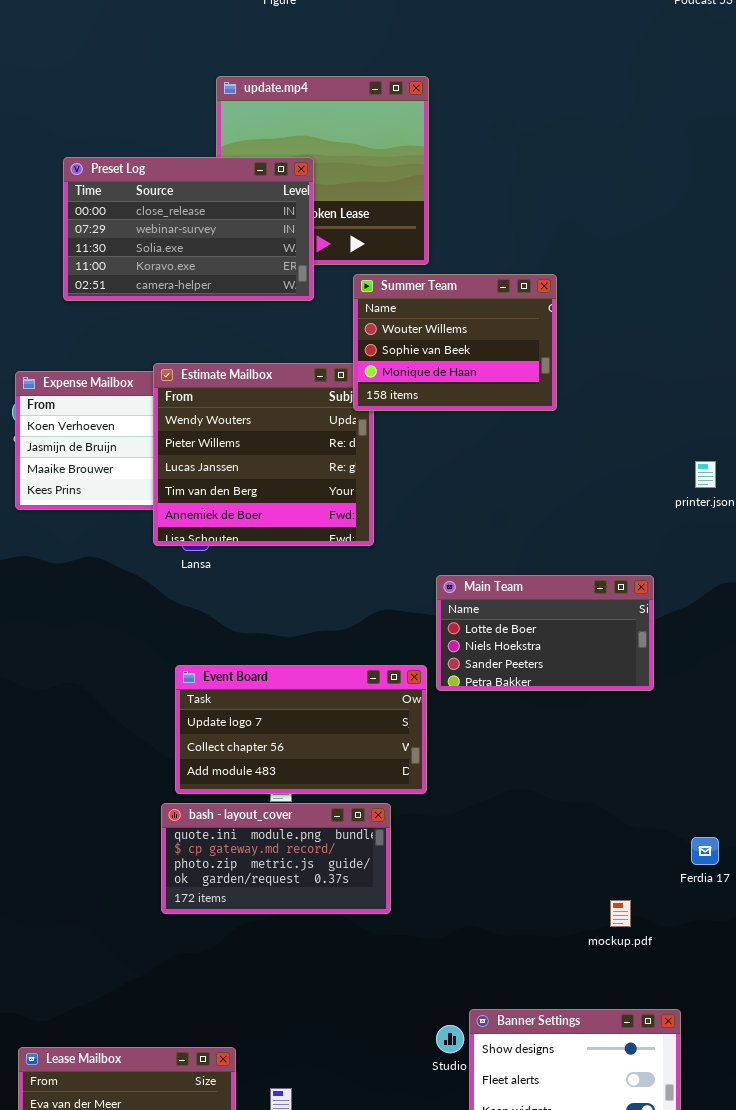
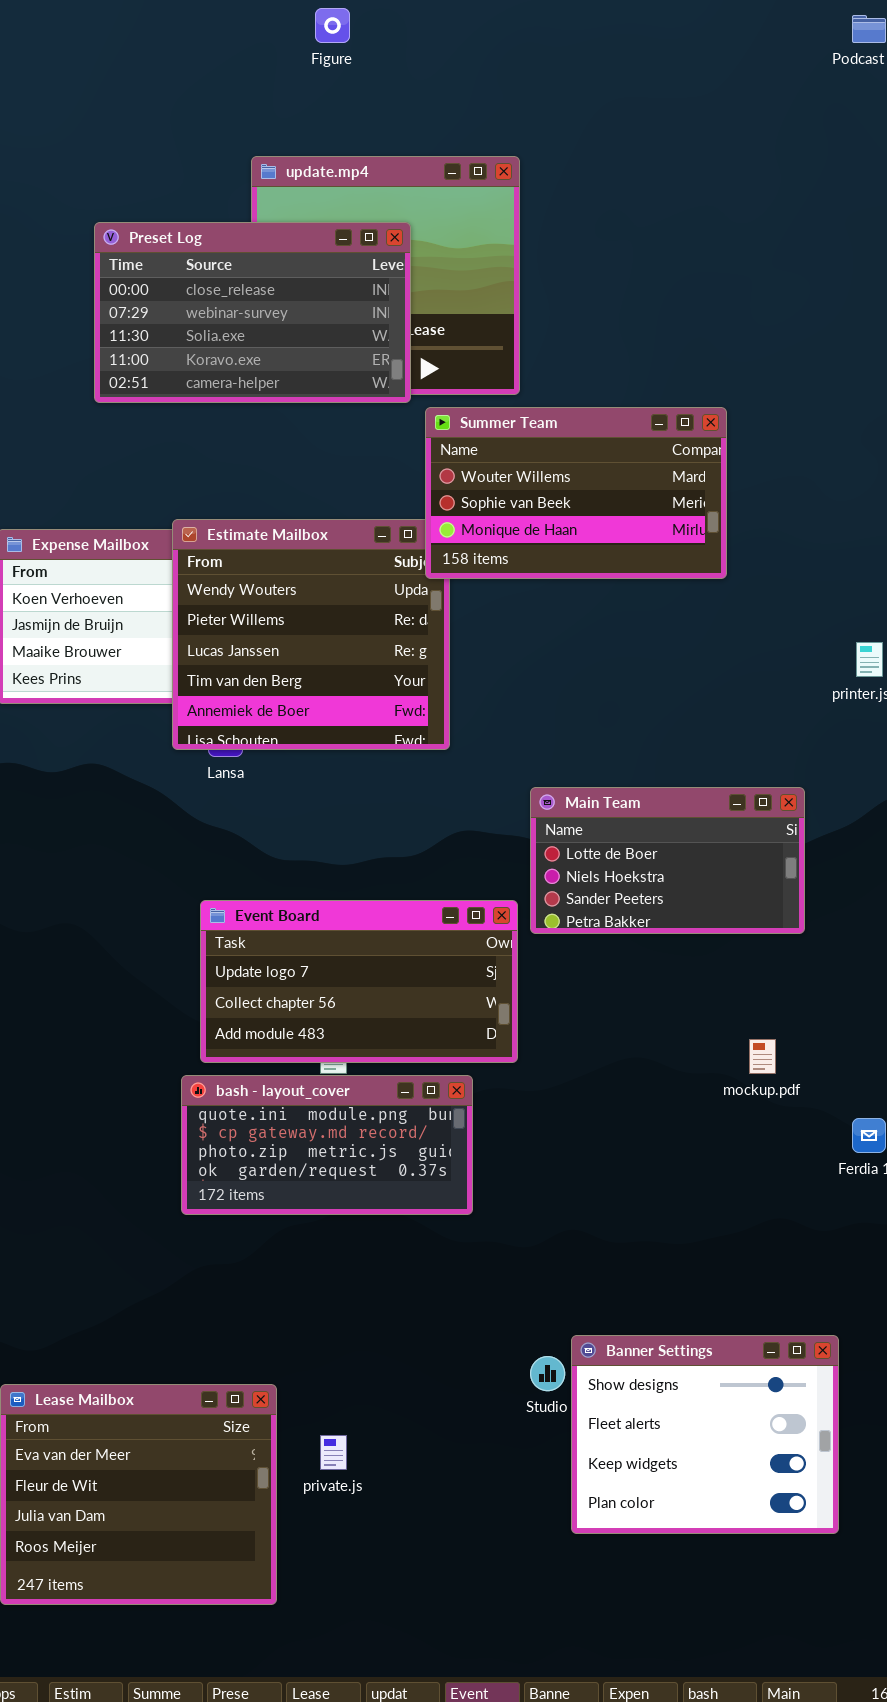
Preset Log: [63,157,314,301] -> [94,222,411,403], moved
Summer Team: [353,274,557,411] -> [425,407,727,579], resized
mockup.pdf: [610,900,631,927] -> [749,1039,776,1074], moved

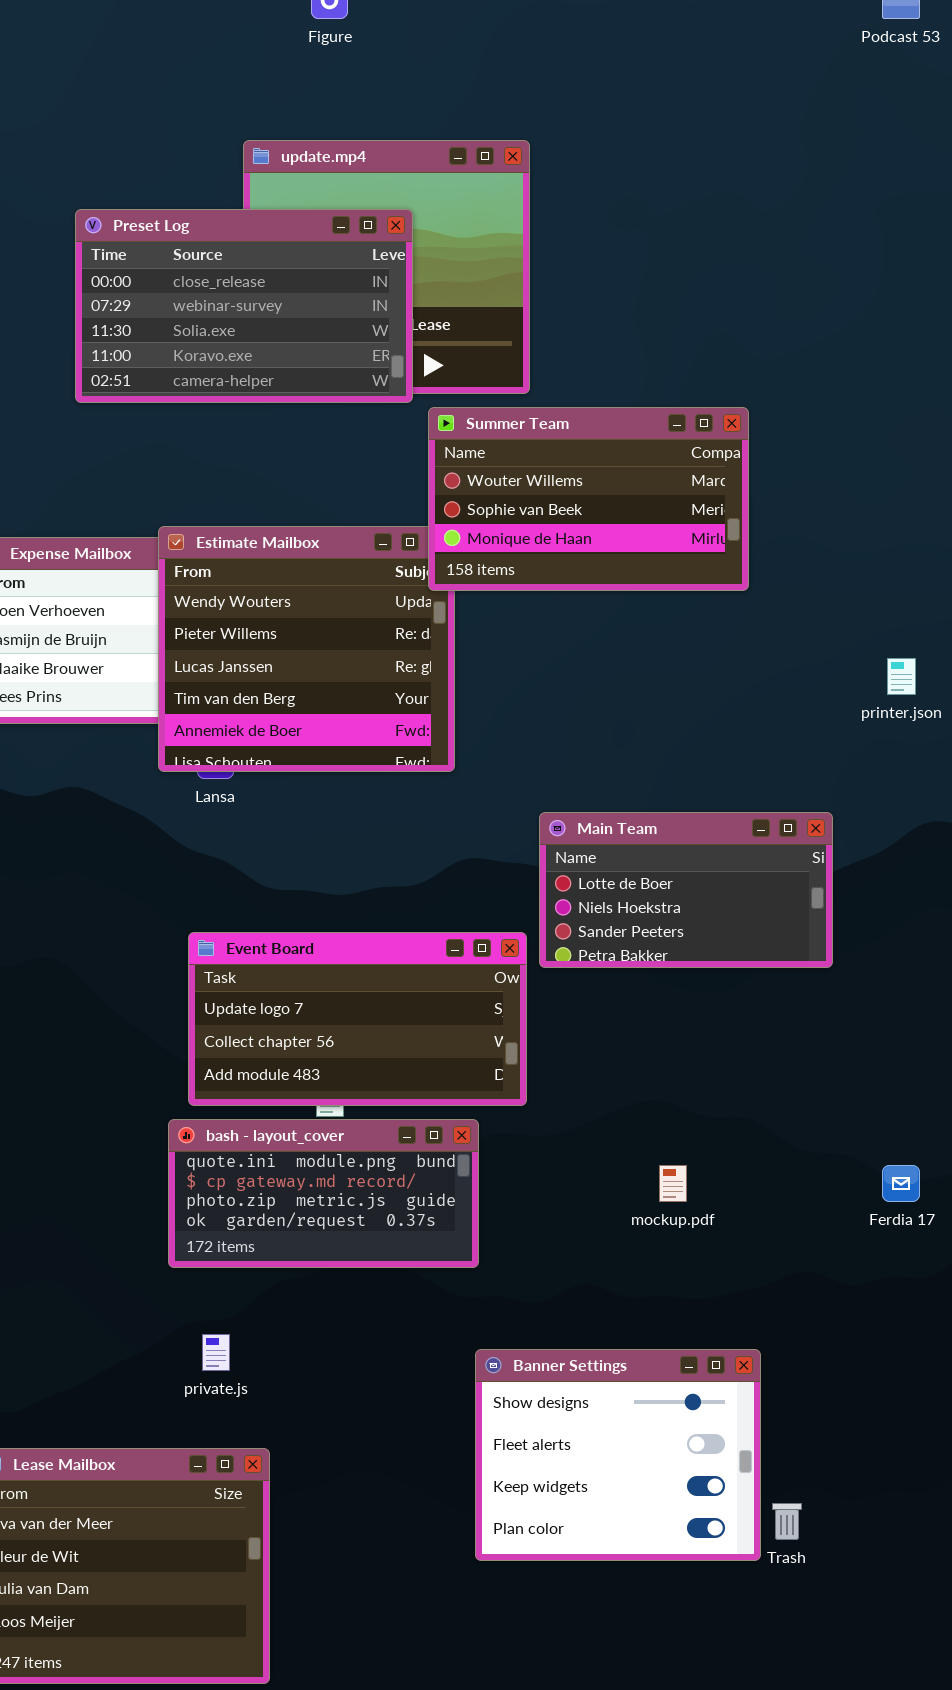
mockup.pdf: [749,1039,776,1074] -> [659,1165,687,1202], moved
Banner Settings: [571,1335,839,1534] -> [475,1349,761,1561], moved
private.js: [320,1435,347,1470] -> [202,1334,230,1371], moved

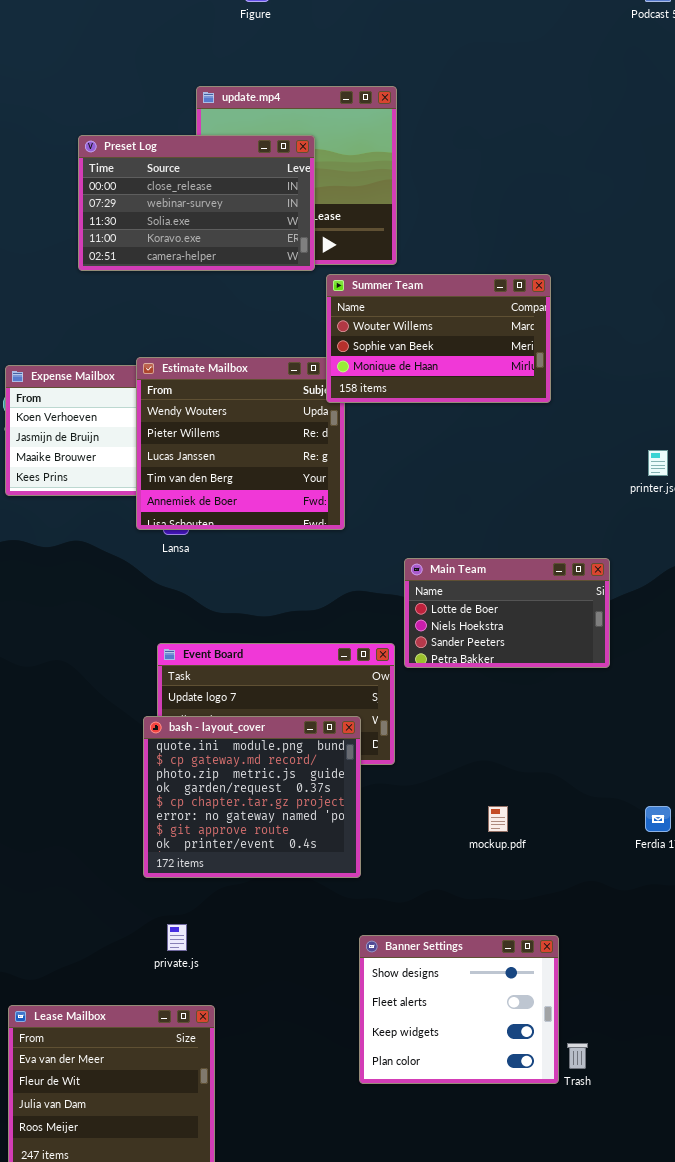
bash - layout_cover: [168,1119,479,1268] -> [143,716,361,878], resized

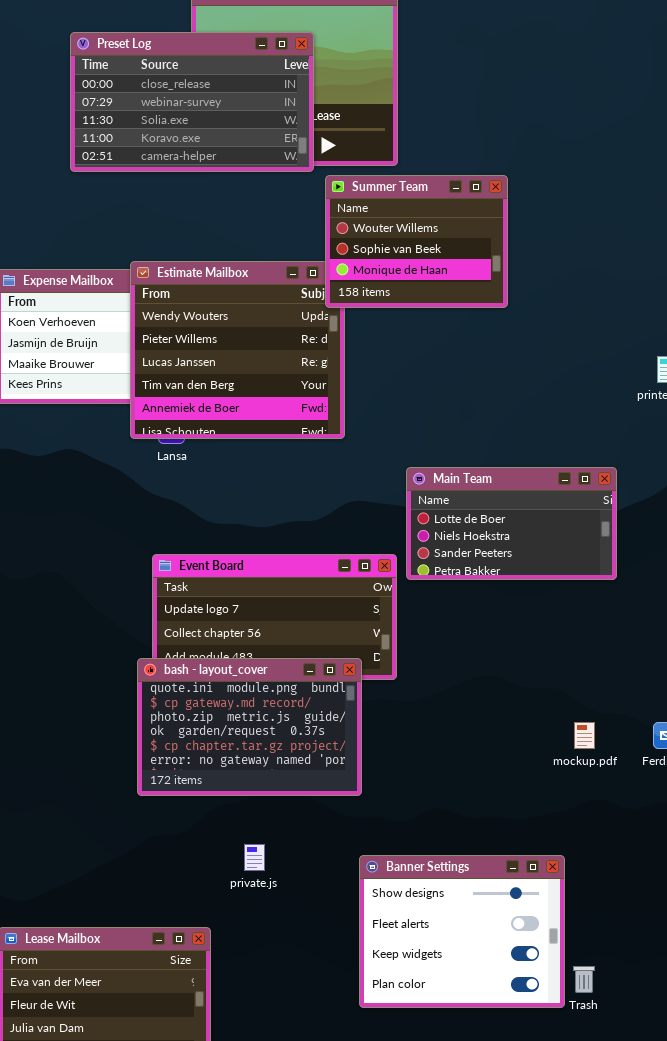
Summer Team: [326,274,551,403] -> [325,175,508,308], resized
bash - layout_cover: [143,716,361,878] -> [137,658,362,796], resized
mockup.pdf: [488,806,508,832] -> [574,722,595,749], moved
private.js: [167,924,187,951] -> [244,844,265,871], moved

